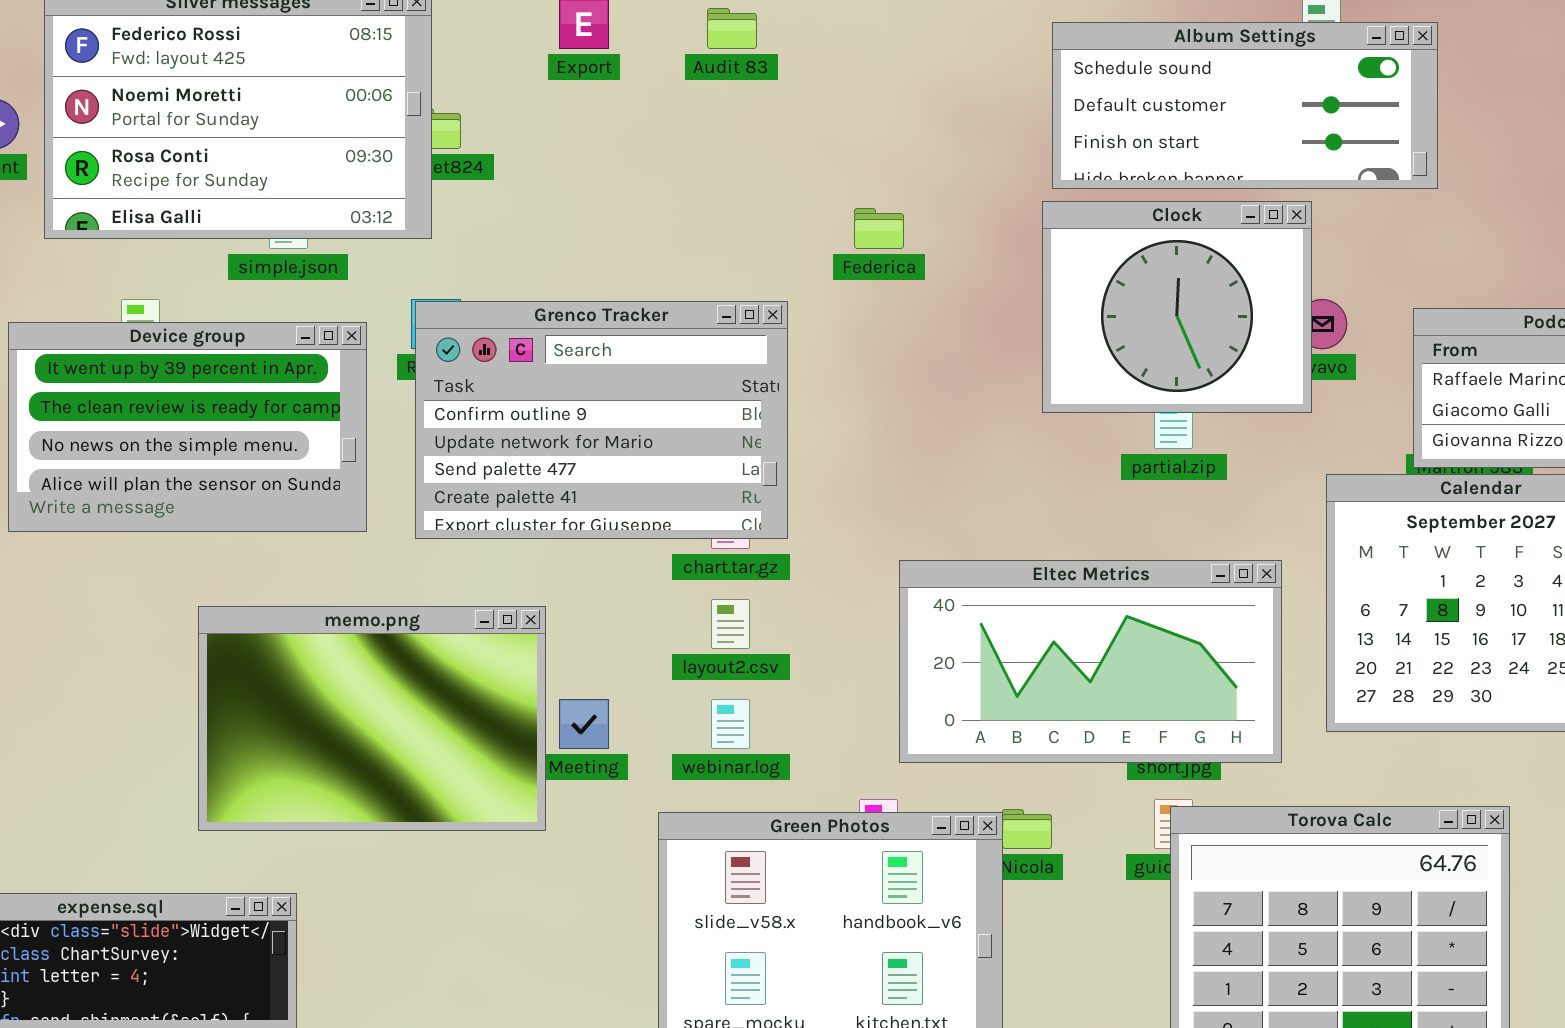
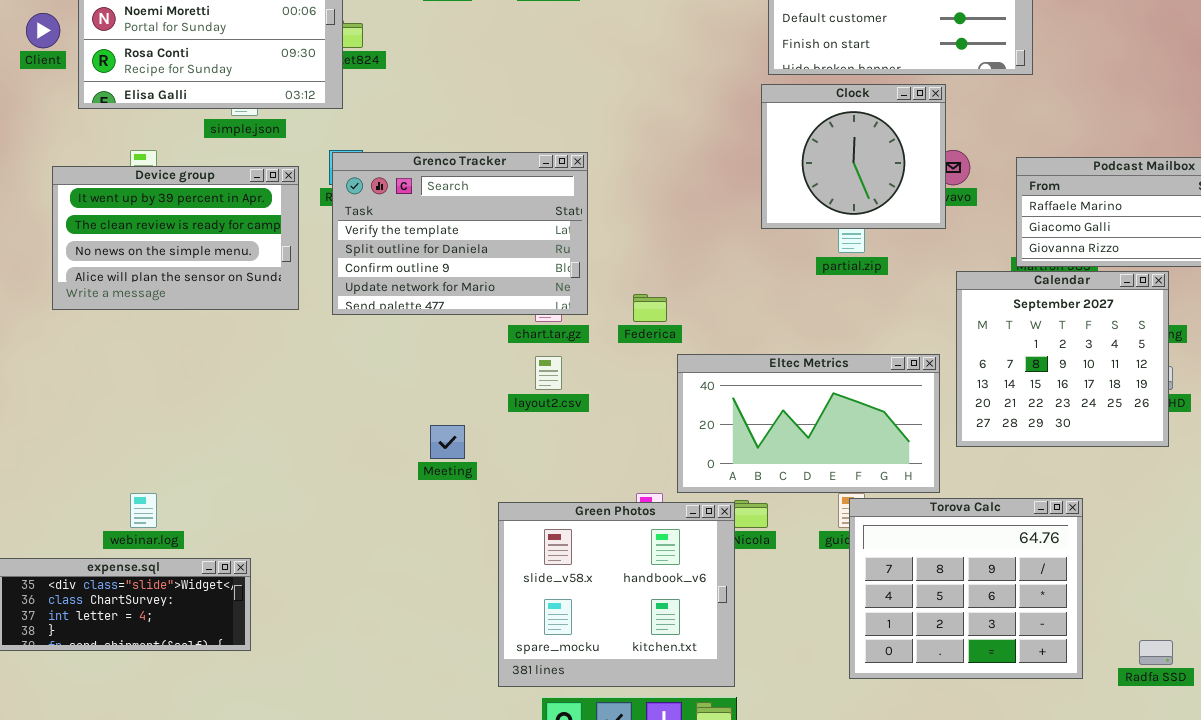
Federica: [854,208,904,249] -> [633,294,667,322], moved
Grenco Tracker: [415,301,788,539] -> [332,152,588,315], scrolled up 2 rows
Eltec Metrics: [899,560,1282,763] -> [677,354,940,493], moved
memo.png: [198,606,546,831] -> none, closed
webinar.log: [711,699,750,749] -> [130,493,157,528], moved

